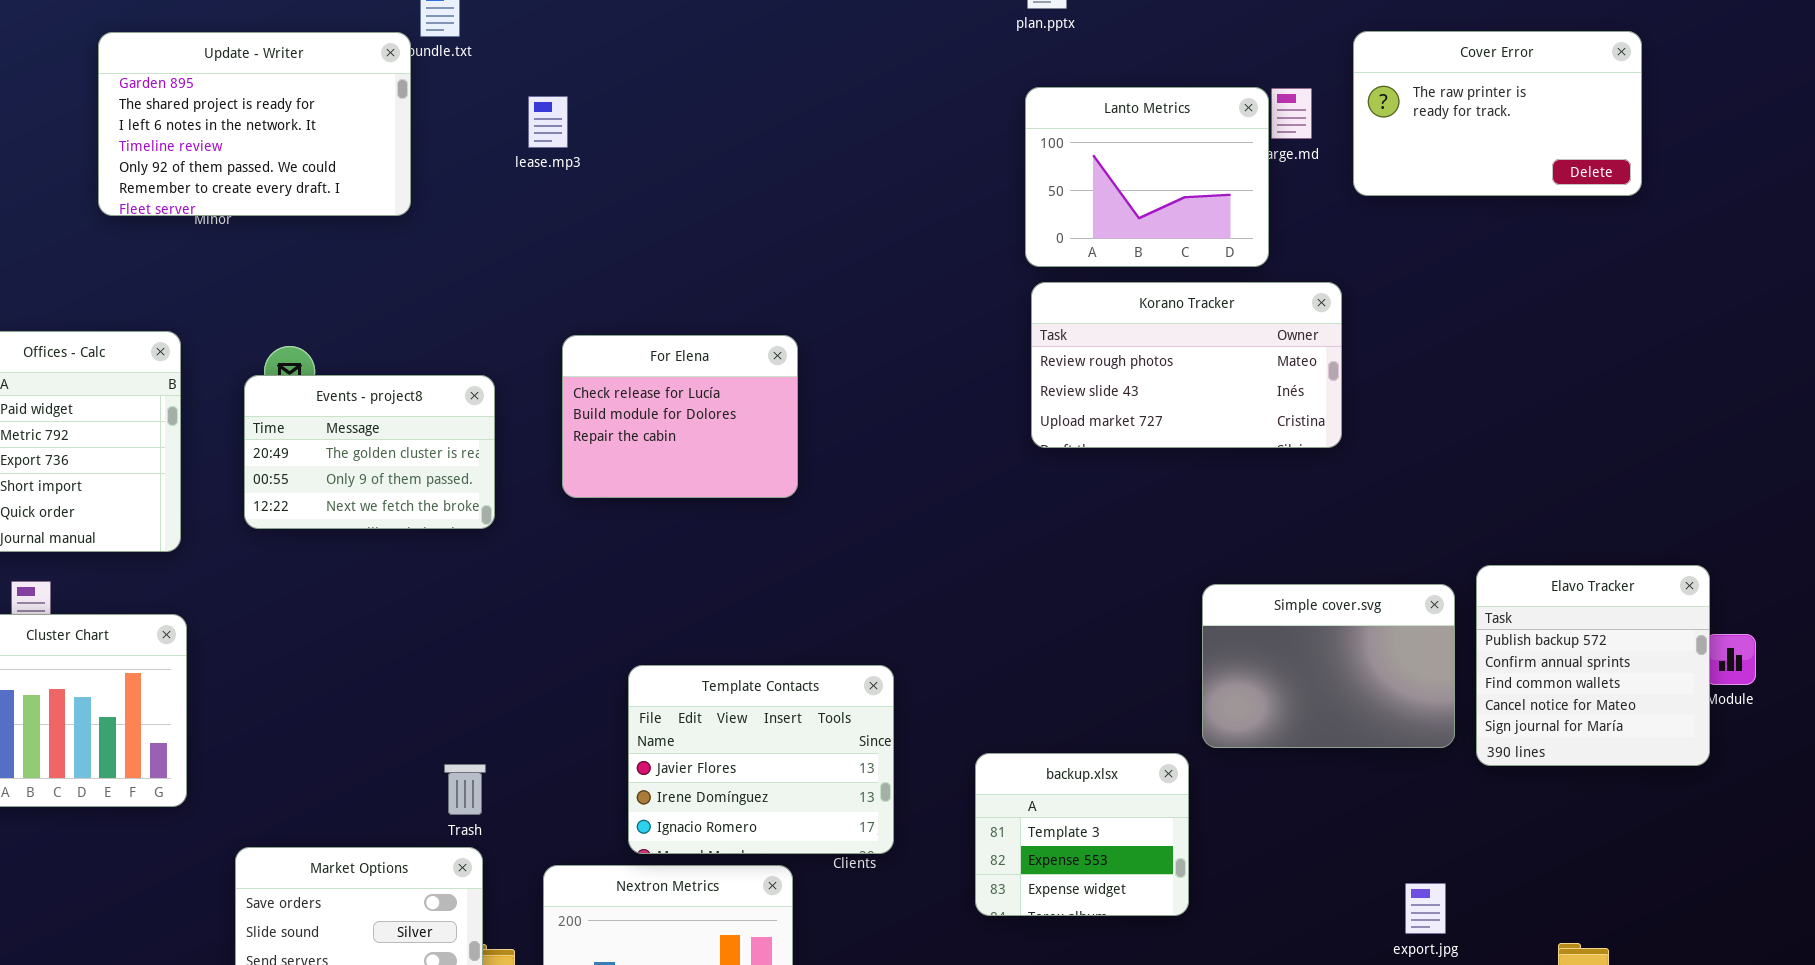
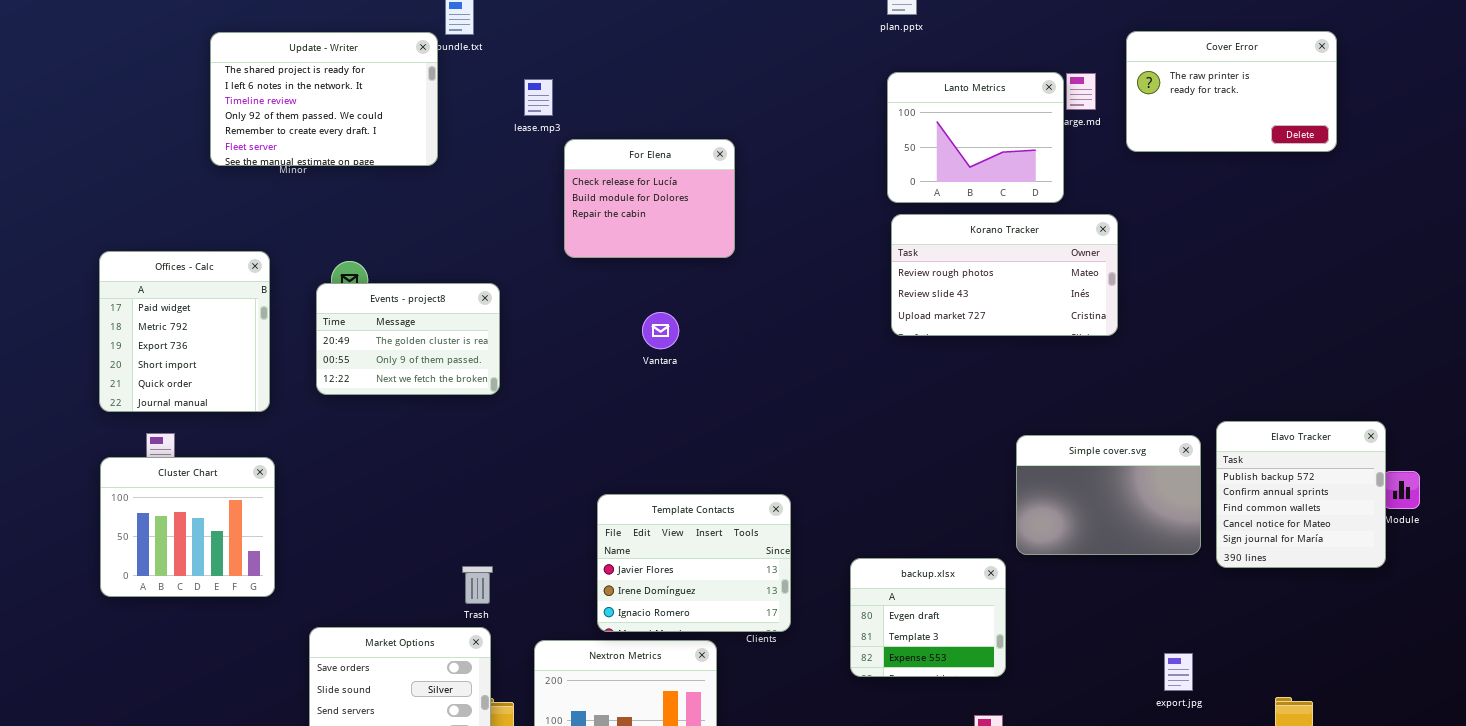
Update - Writer: [98,32,411,216] -> [210,32,438,166], scrolled down 1 row
For Elena: [562,335,798,498] -> [564,139,735,258], moved
backup.xlsx: [975,753,1189,916] -> [850,558,1006,677], scrolled up 1 row

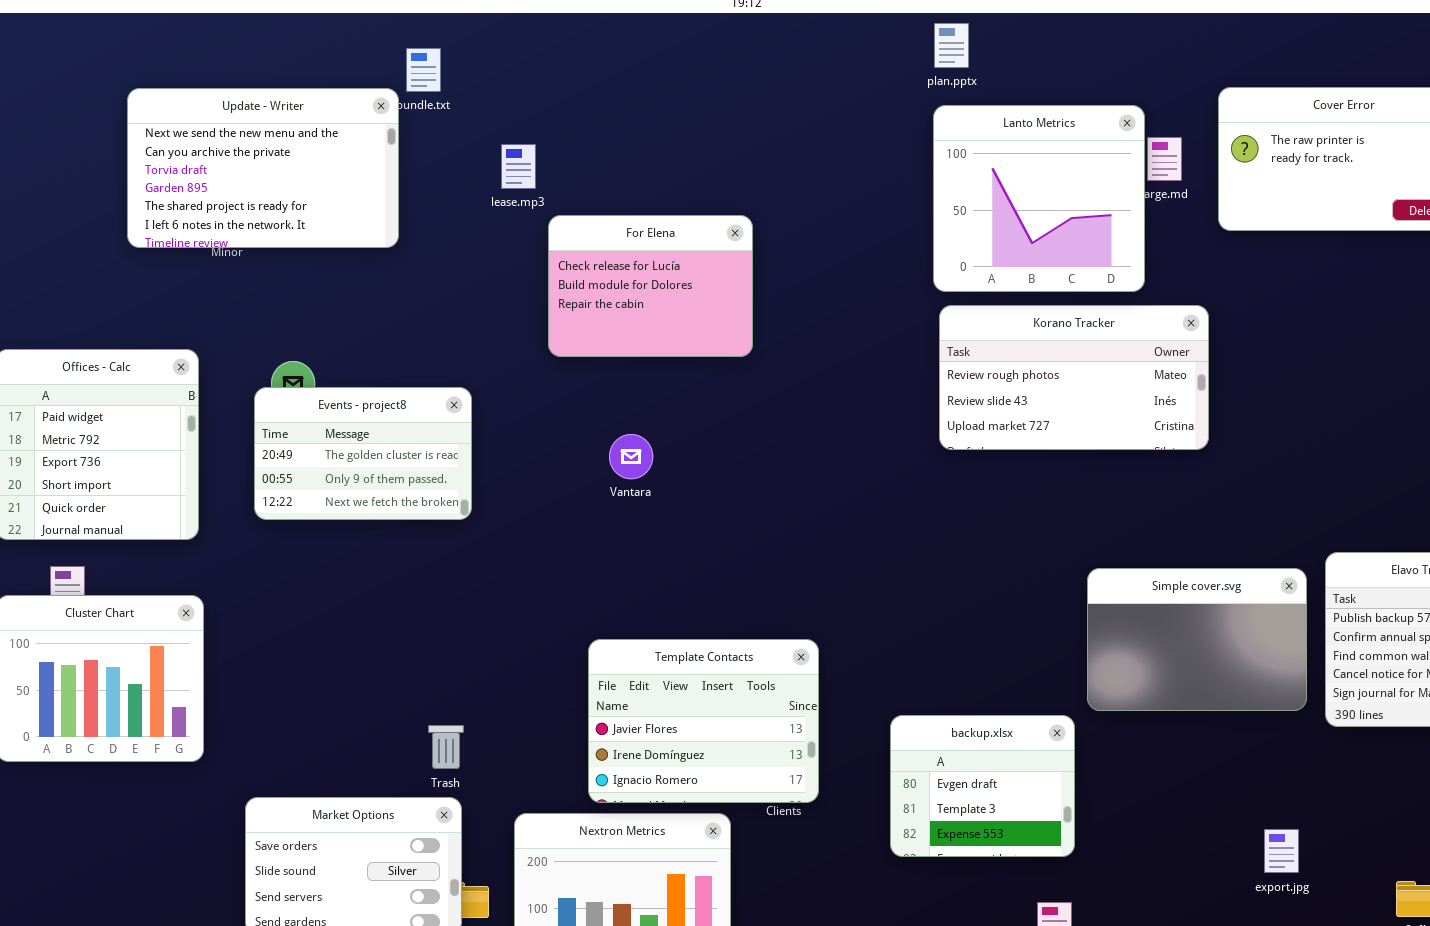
Update - Writer: [210,32,438,166] -> [127,88,399,248], scrolled up 4 rows
Lanto Metrics: [887,72,1064,203] -> [933,105,1145,292], resized
Vantara: [642,312,679,349] -> [609,434,653,479], moved

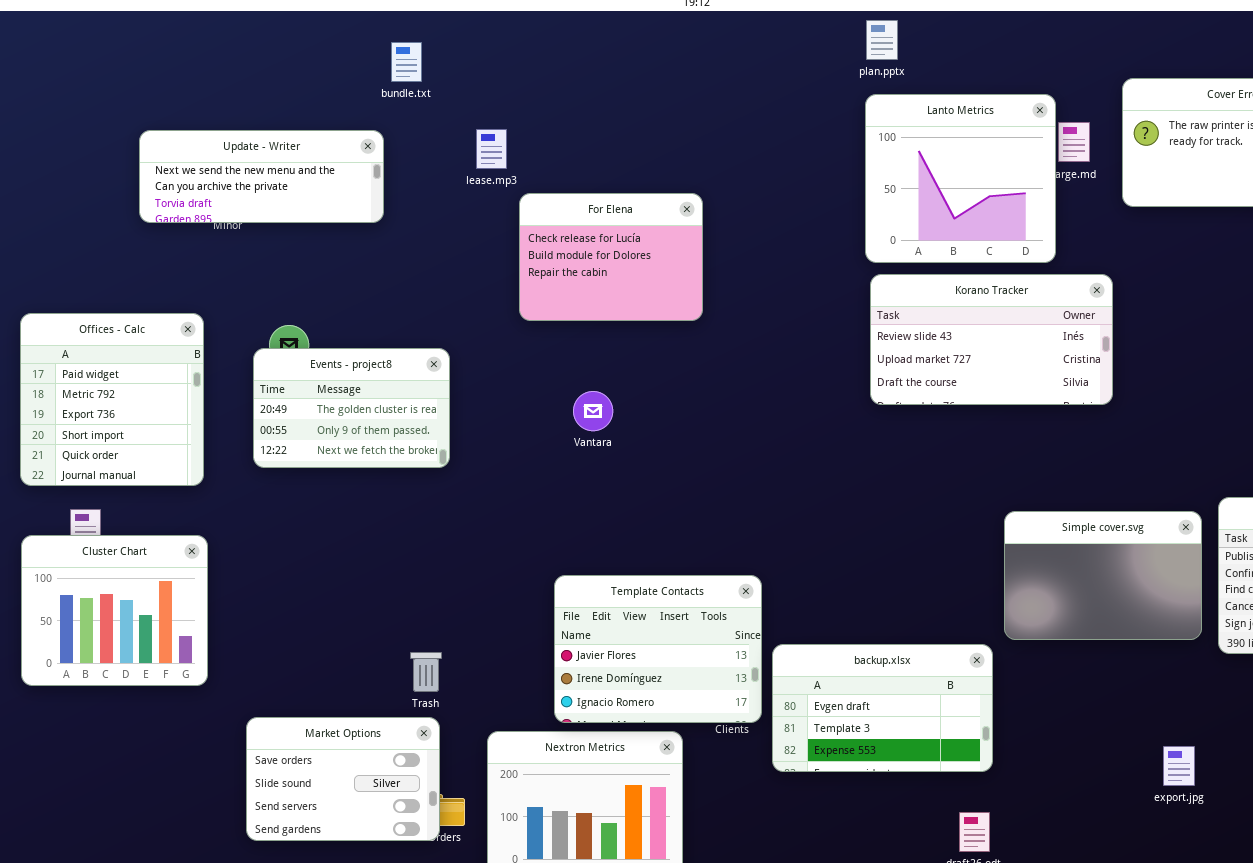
Update - Writer: [127,88,399,248] -> [139,130,384,223], resized
Korano Tracker: [939,305,1209,450] -> [870,274,1113,405], scrolled down 1 row
backup.xlsx: [890,715,1075,857] -> [772,644,993,772], resized

